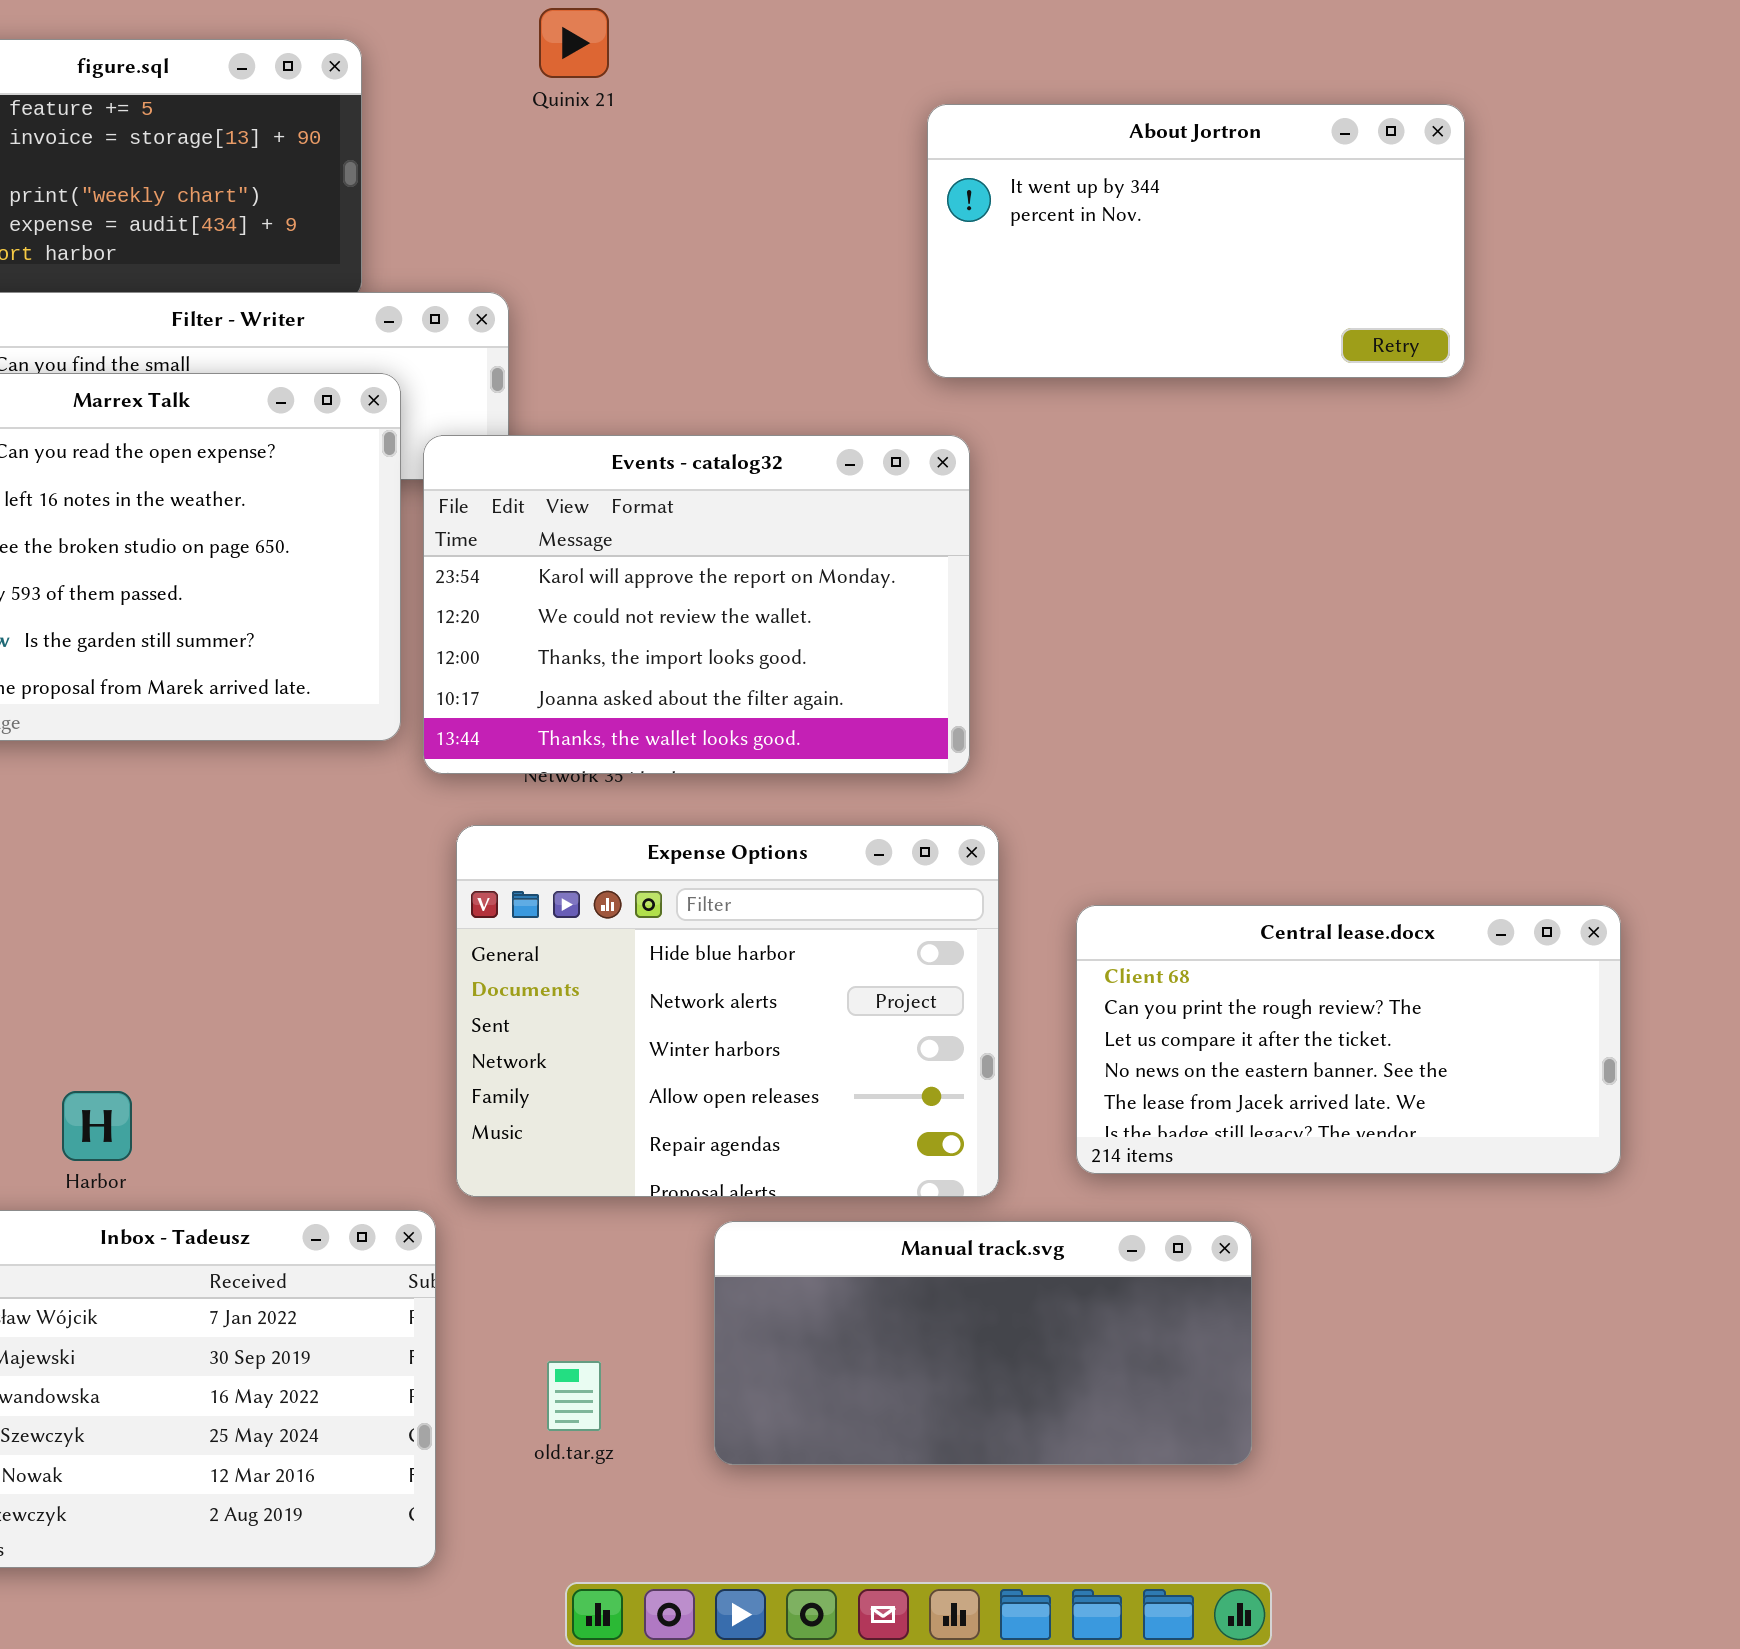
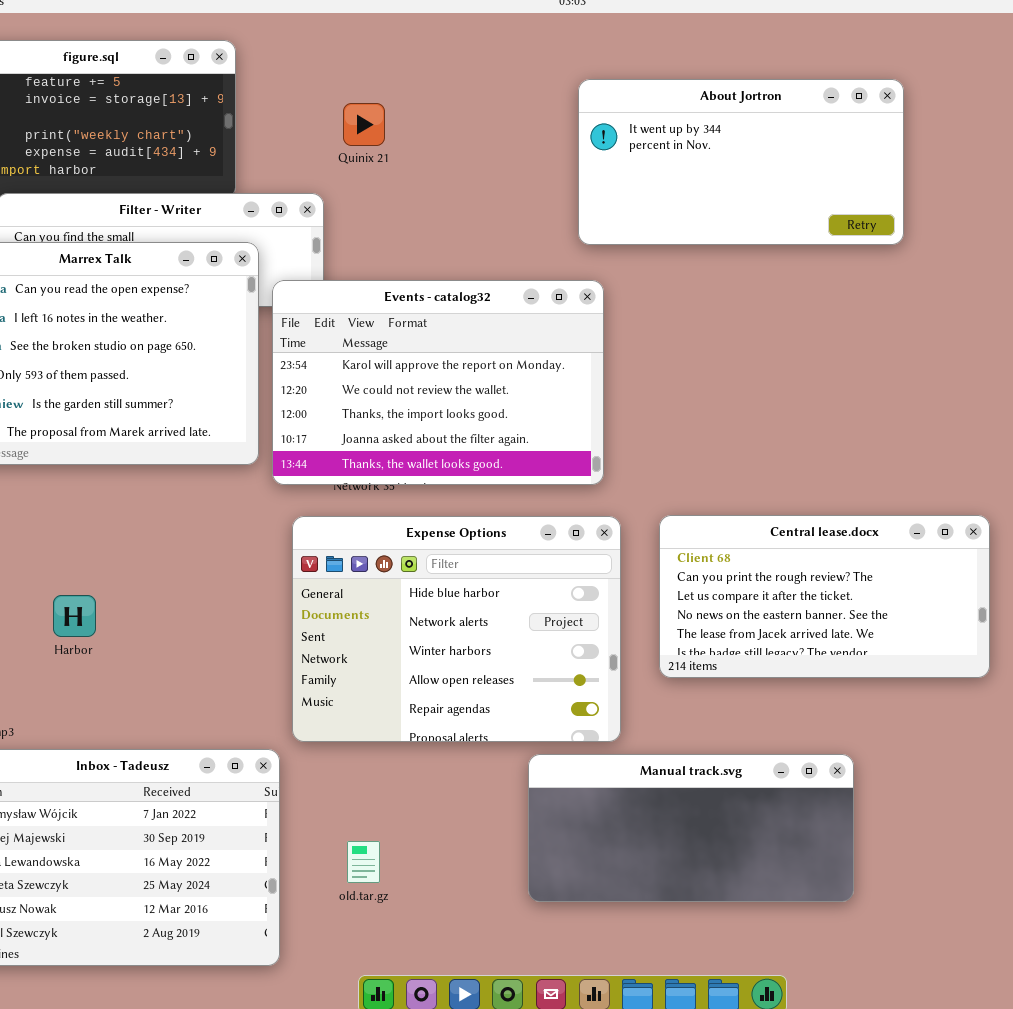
Quinix 21: [539,8,609,78] -> [343,103,385,146], moved
Central lease.docx: [1076,905,1621,1174] -> [659,515,990,678], moved
Harbor: [62,1091,132,1161] -> [53,595,96,637], moved
Manual track.svg: [714,1221,1252,1465] -> [528,754,854,902], moved

